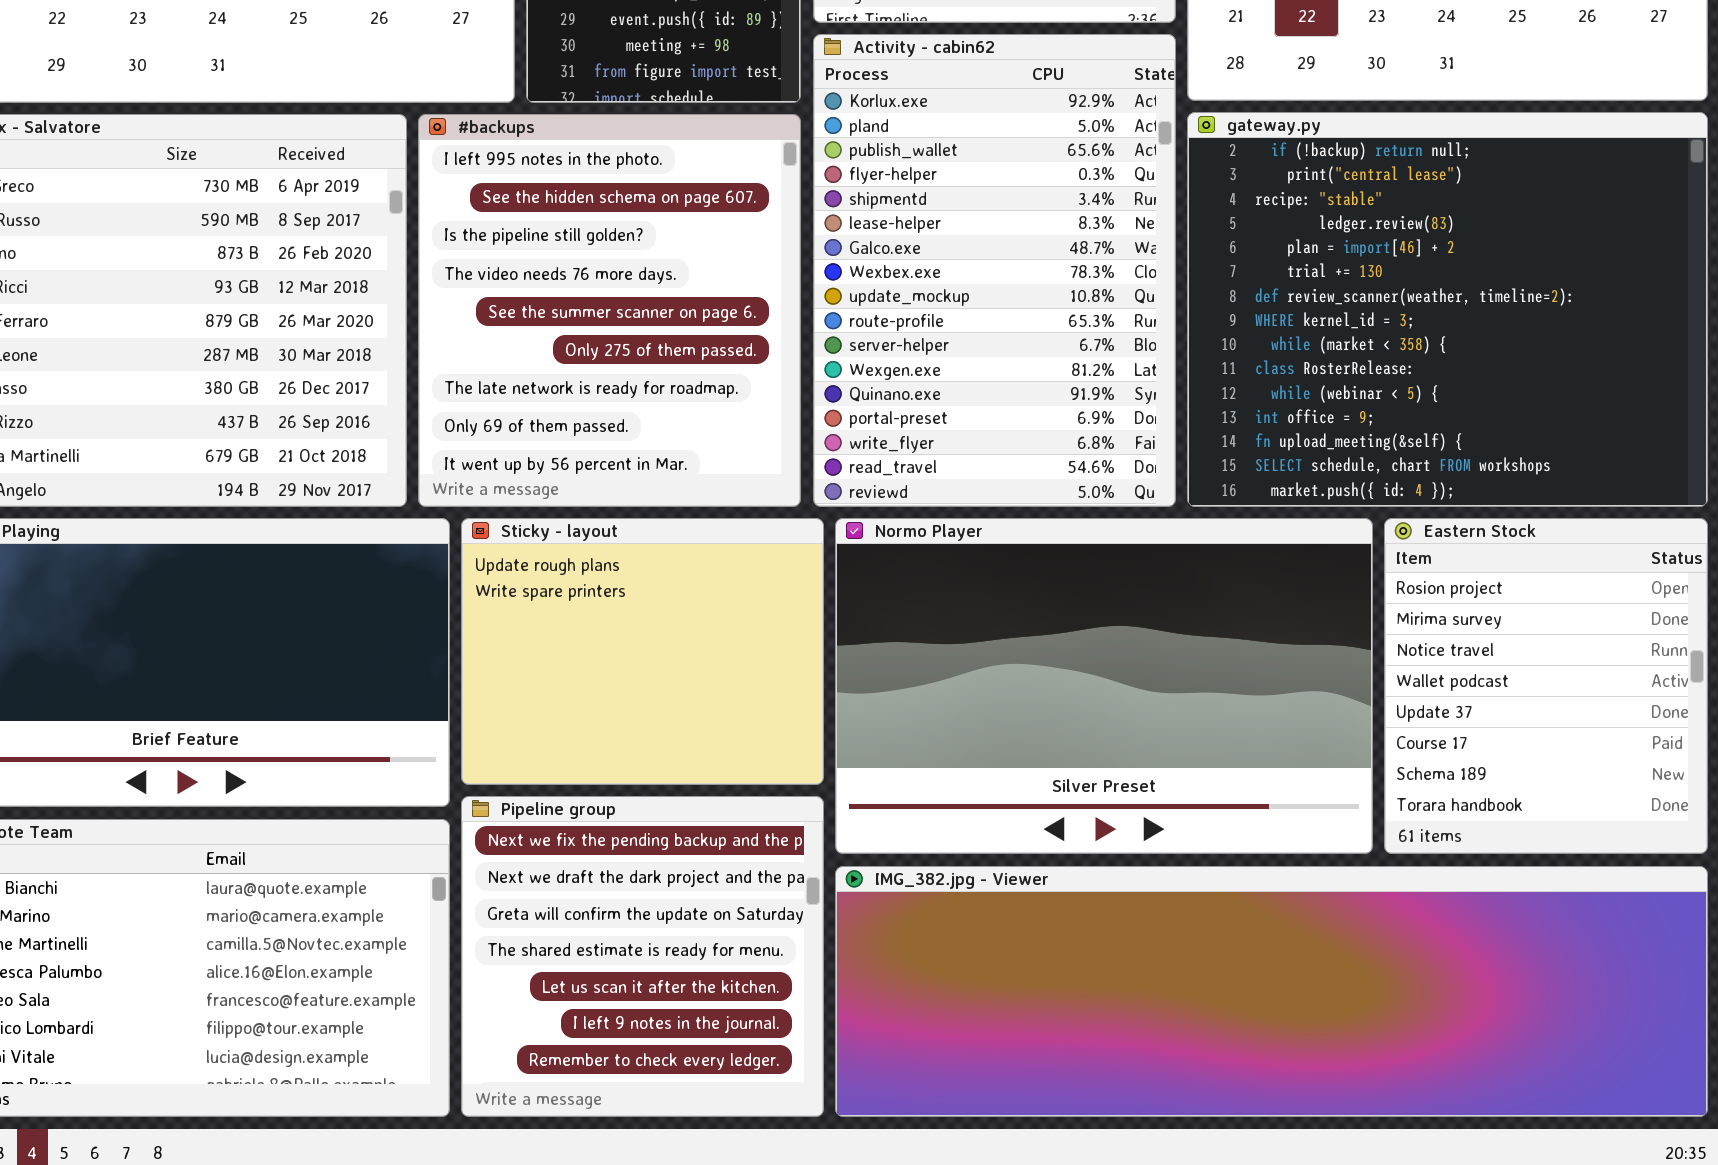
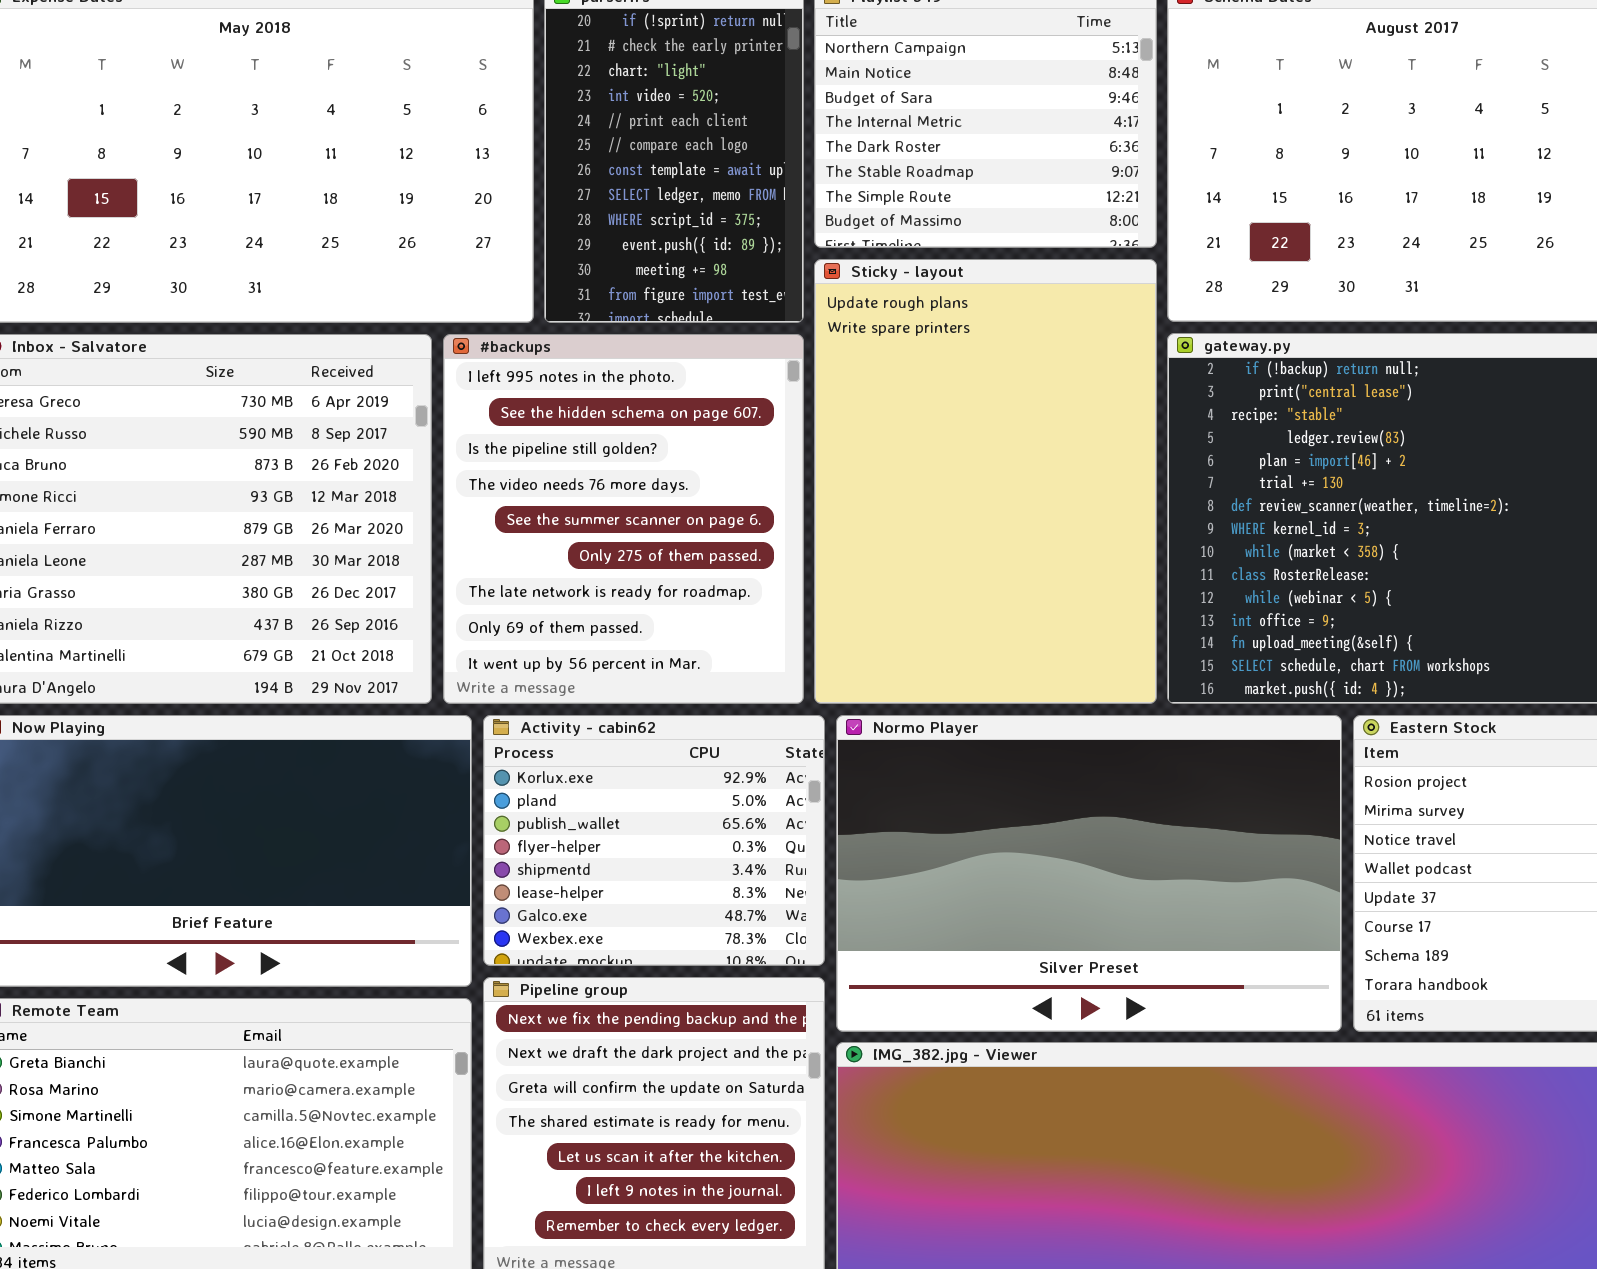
Activity - cabin62: [813,34,1176,507] -> [483,715,825,966], moved, resized
Sticky - layout: [461,518,824,785] -> [814,259,1157,704], moved, resized

